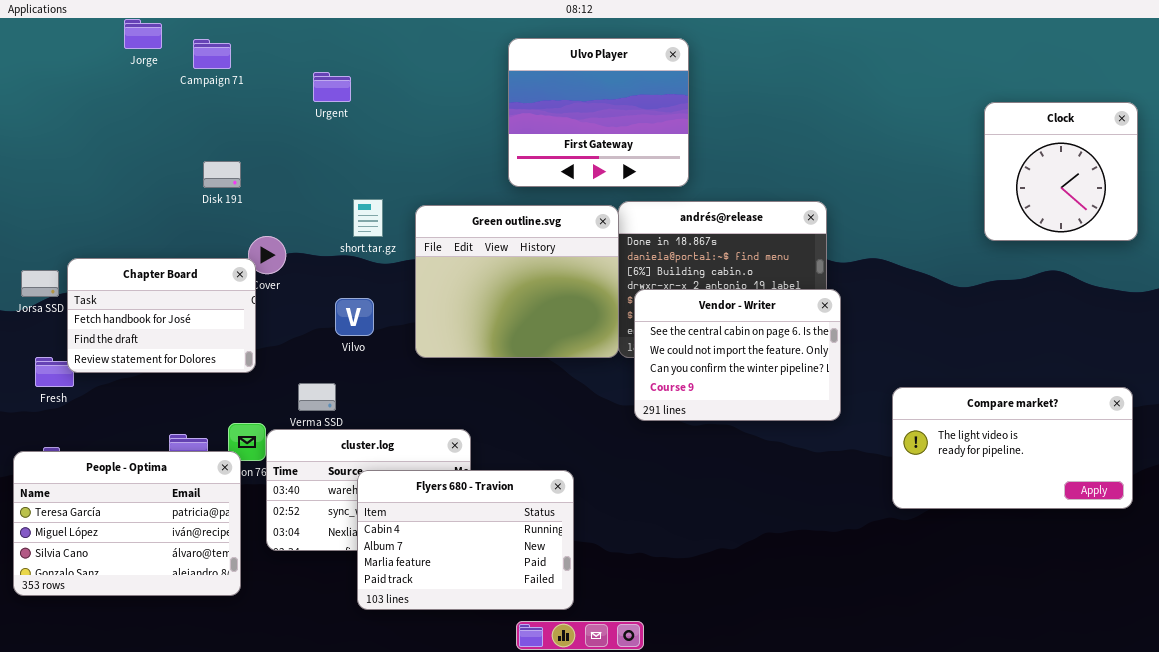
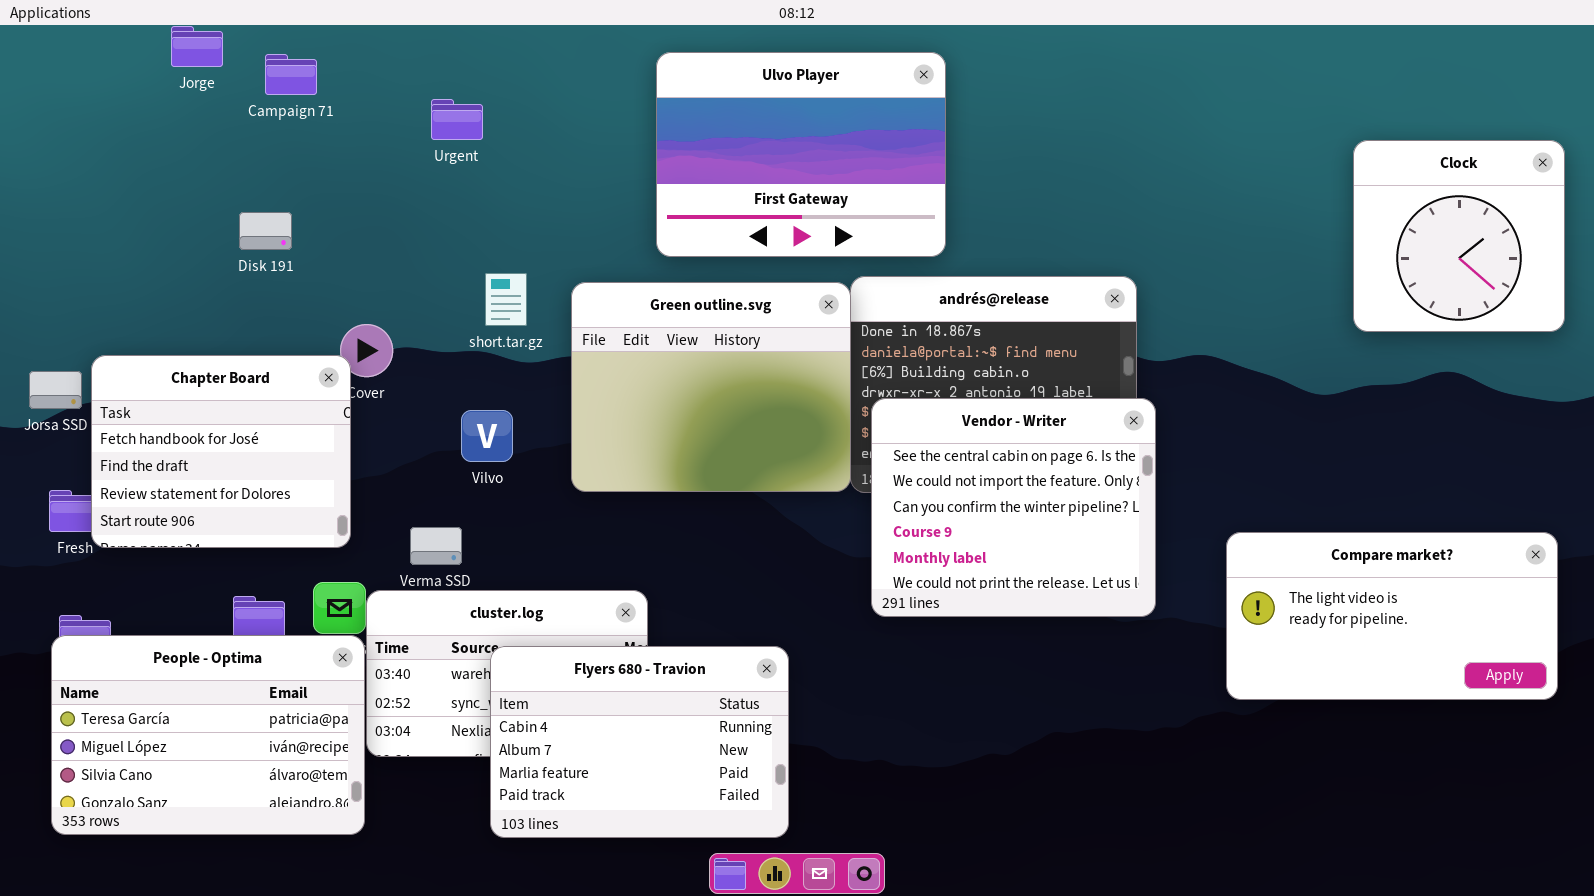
Ulvo Player: [508,38,689,187] -> [656,52,946,257], resized
Disk 191: [203,161,241,188] -> [239,212,292,250], moved
Chapter Board: [67,258,256,373] -> [91,355,351,548], resized
Vendor - Writer: [634,289,841,421] -> [871,398,1156,617], resized
People - Optima: [13,451,241,596] -> [51,635,365,835], moved

